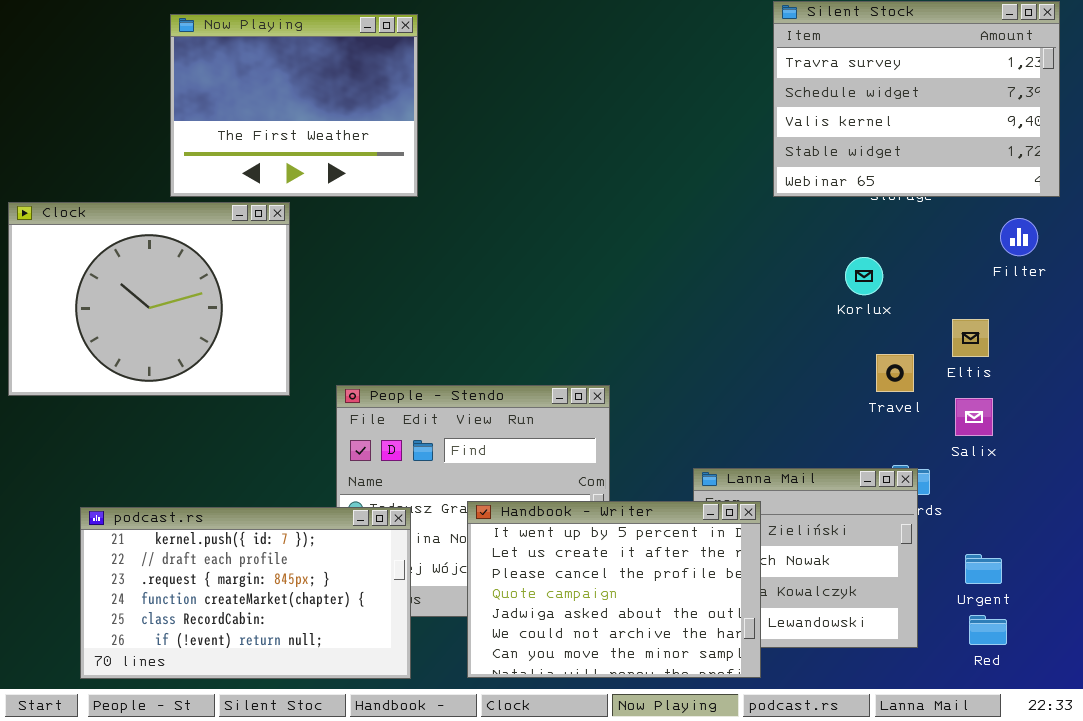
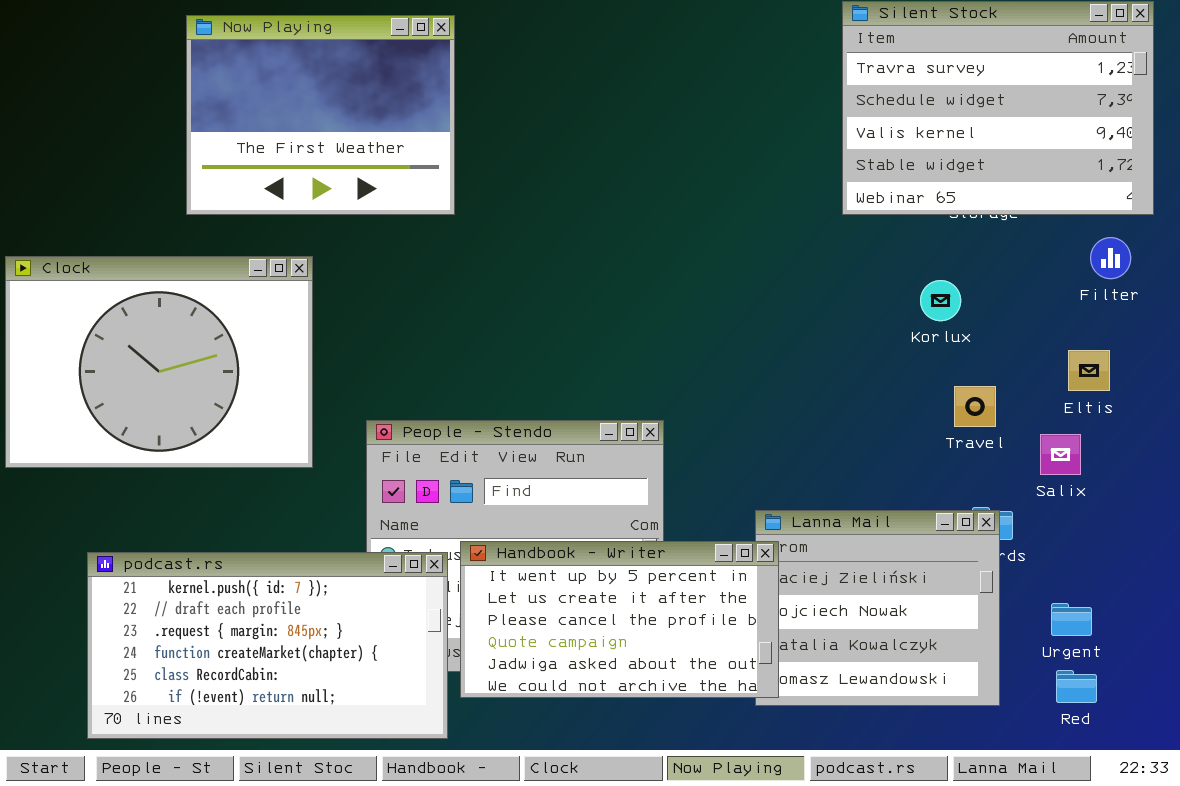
Clock: [8,202,290,396] -> [5,256,313,468], moved
Eltis: [952,319,989,357] -> [1068,350,1110,391], moved
Handbook - Writer: [467,501,761,678] -> [460,541,779,698], moved, resized

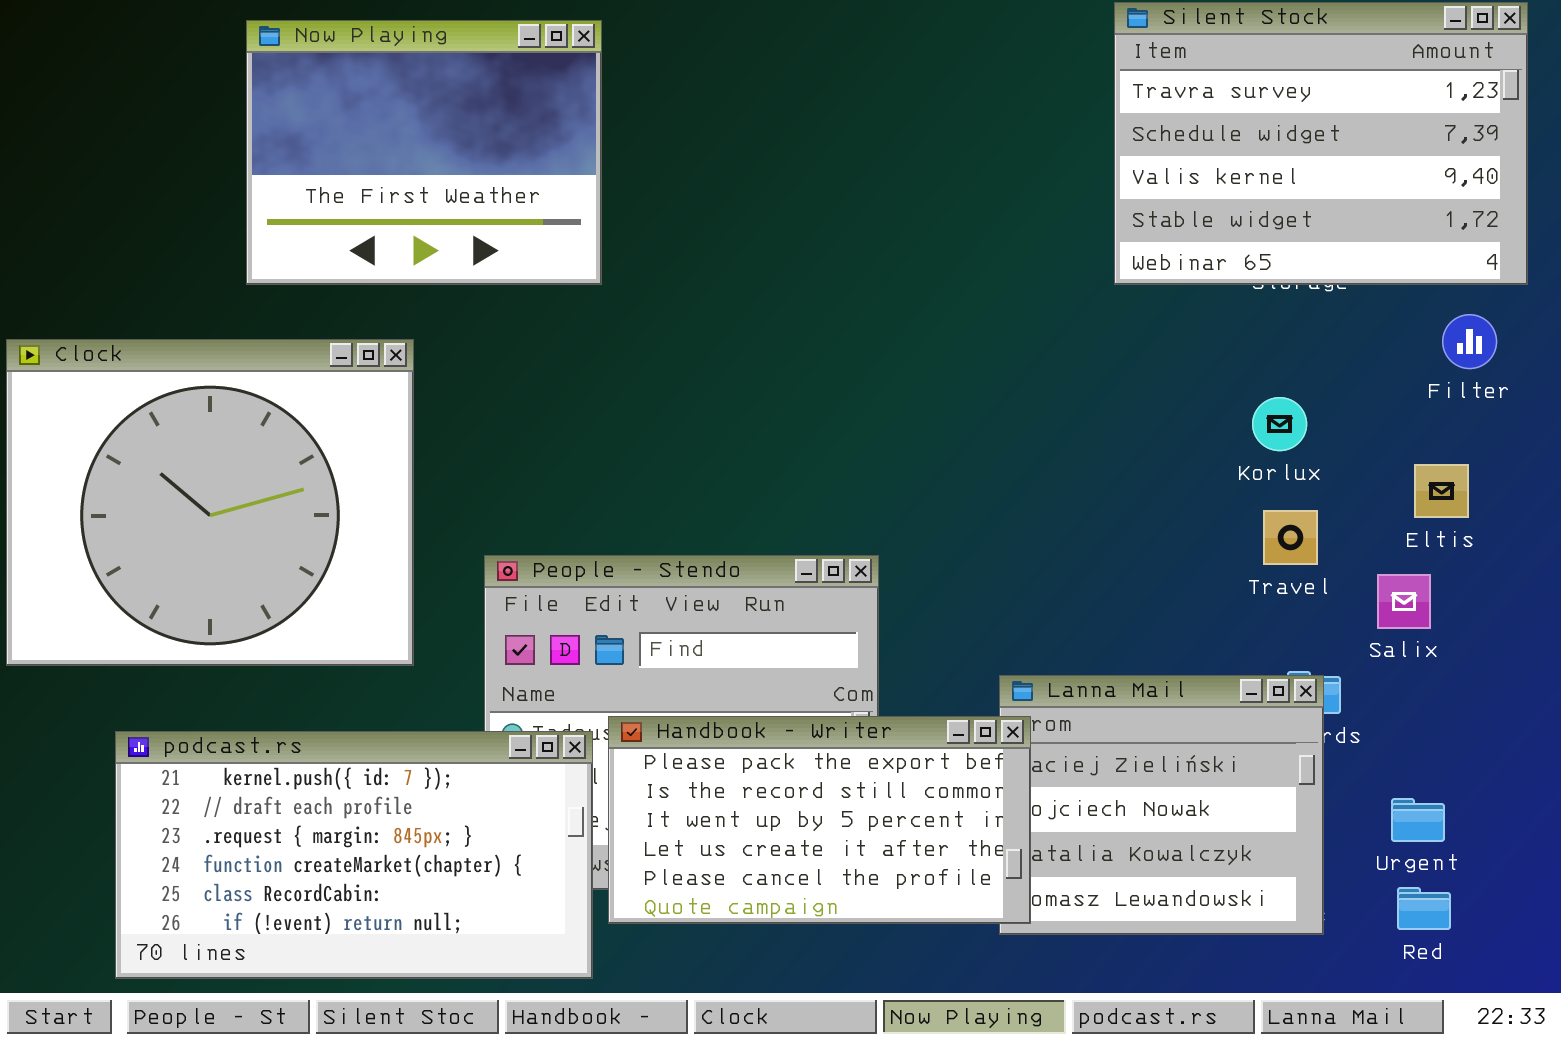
Clock: [5,256,313,468] -> [6,339,414,666], resized
Korlux: [920,280,961,321] -> [1252,397,1307,451], moved
Handbook - Writer: [460,541,779,698] -> [608,716,1031,924], scrolled up 2 rows

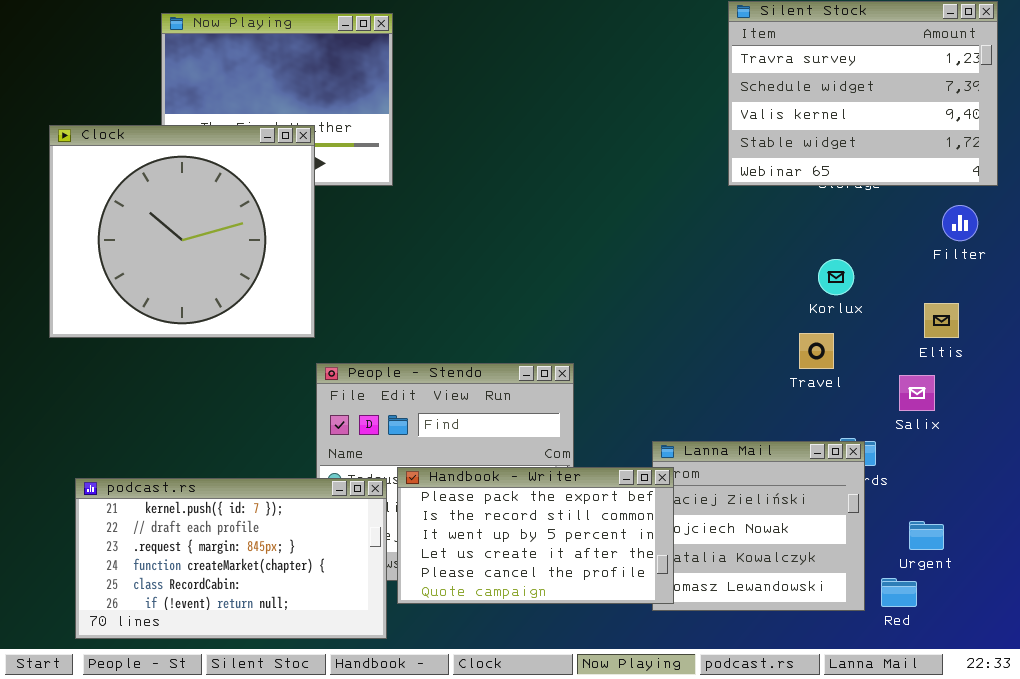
Clock: [6,339,414,666] -> [49,125,315,338], moved
Travel: [1263,510,1318,565] -> [799,333,834,369], moved
Red: [1397,887,1451,930] -> [881,578,917,607], moved

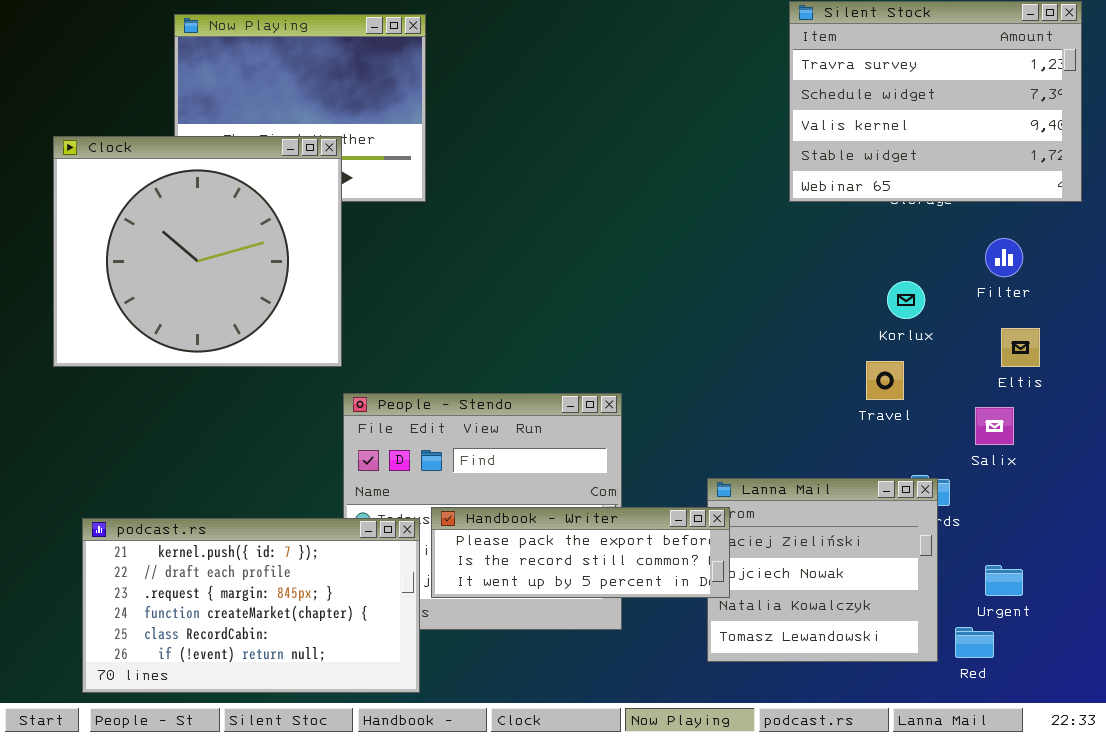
Filter: [942,205,978,241] -> [985,238,1023,277], moved
Handbook - Writer: [397,467,674,604] -> [431,507,730,598], resized

